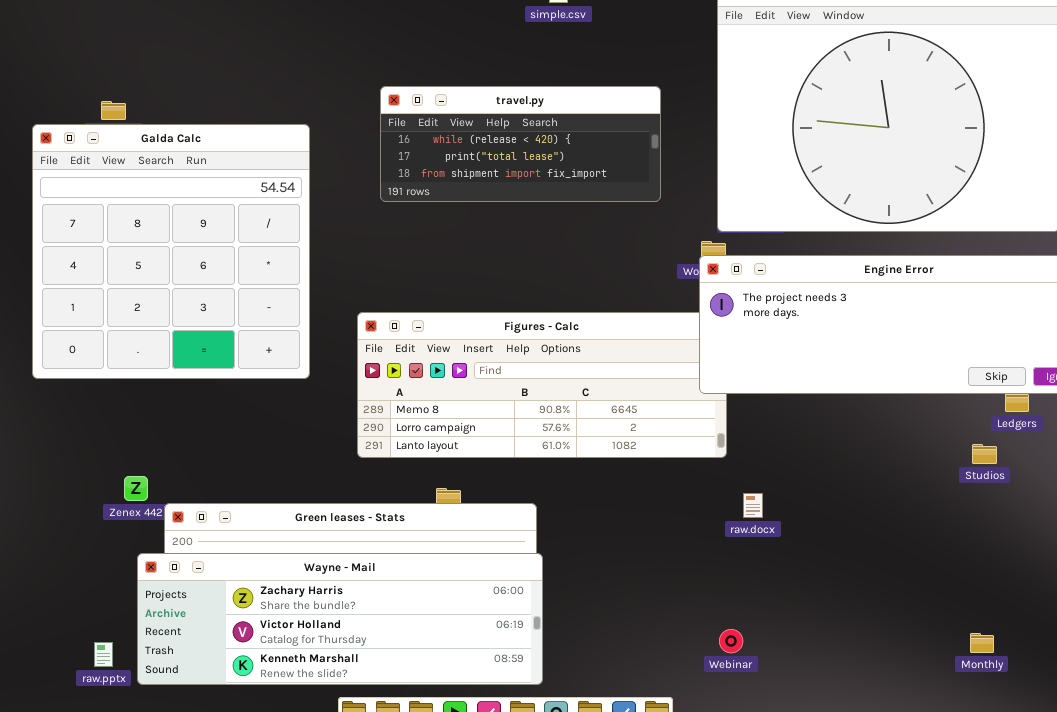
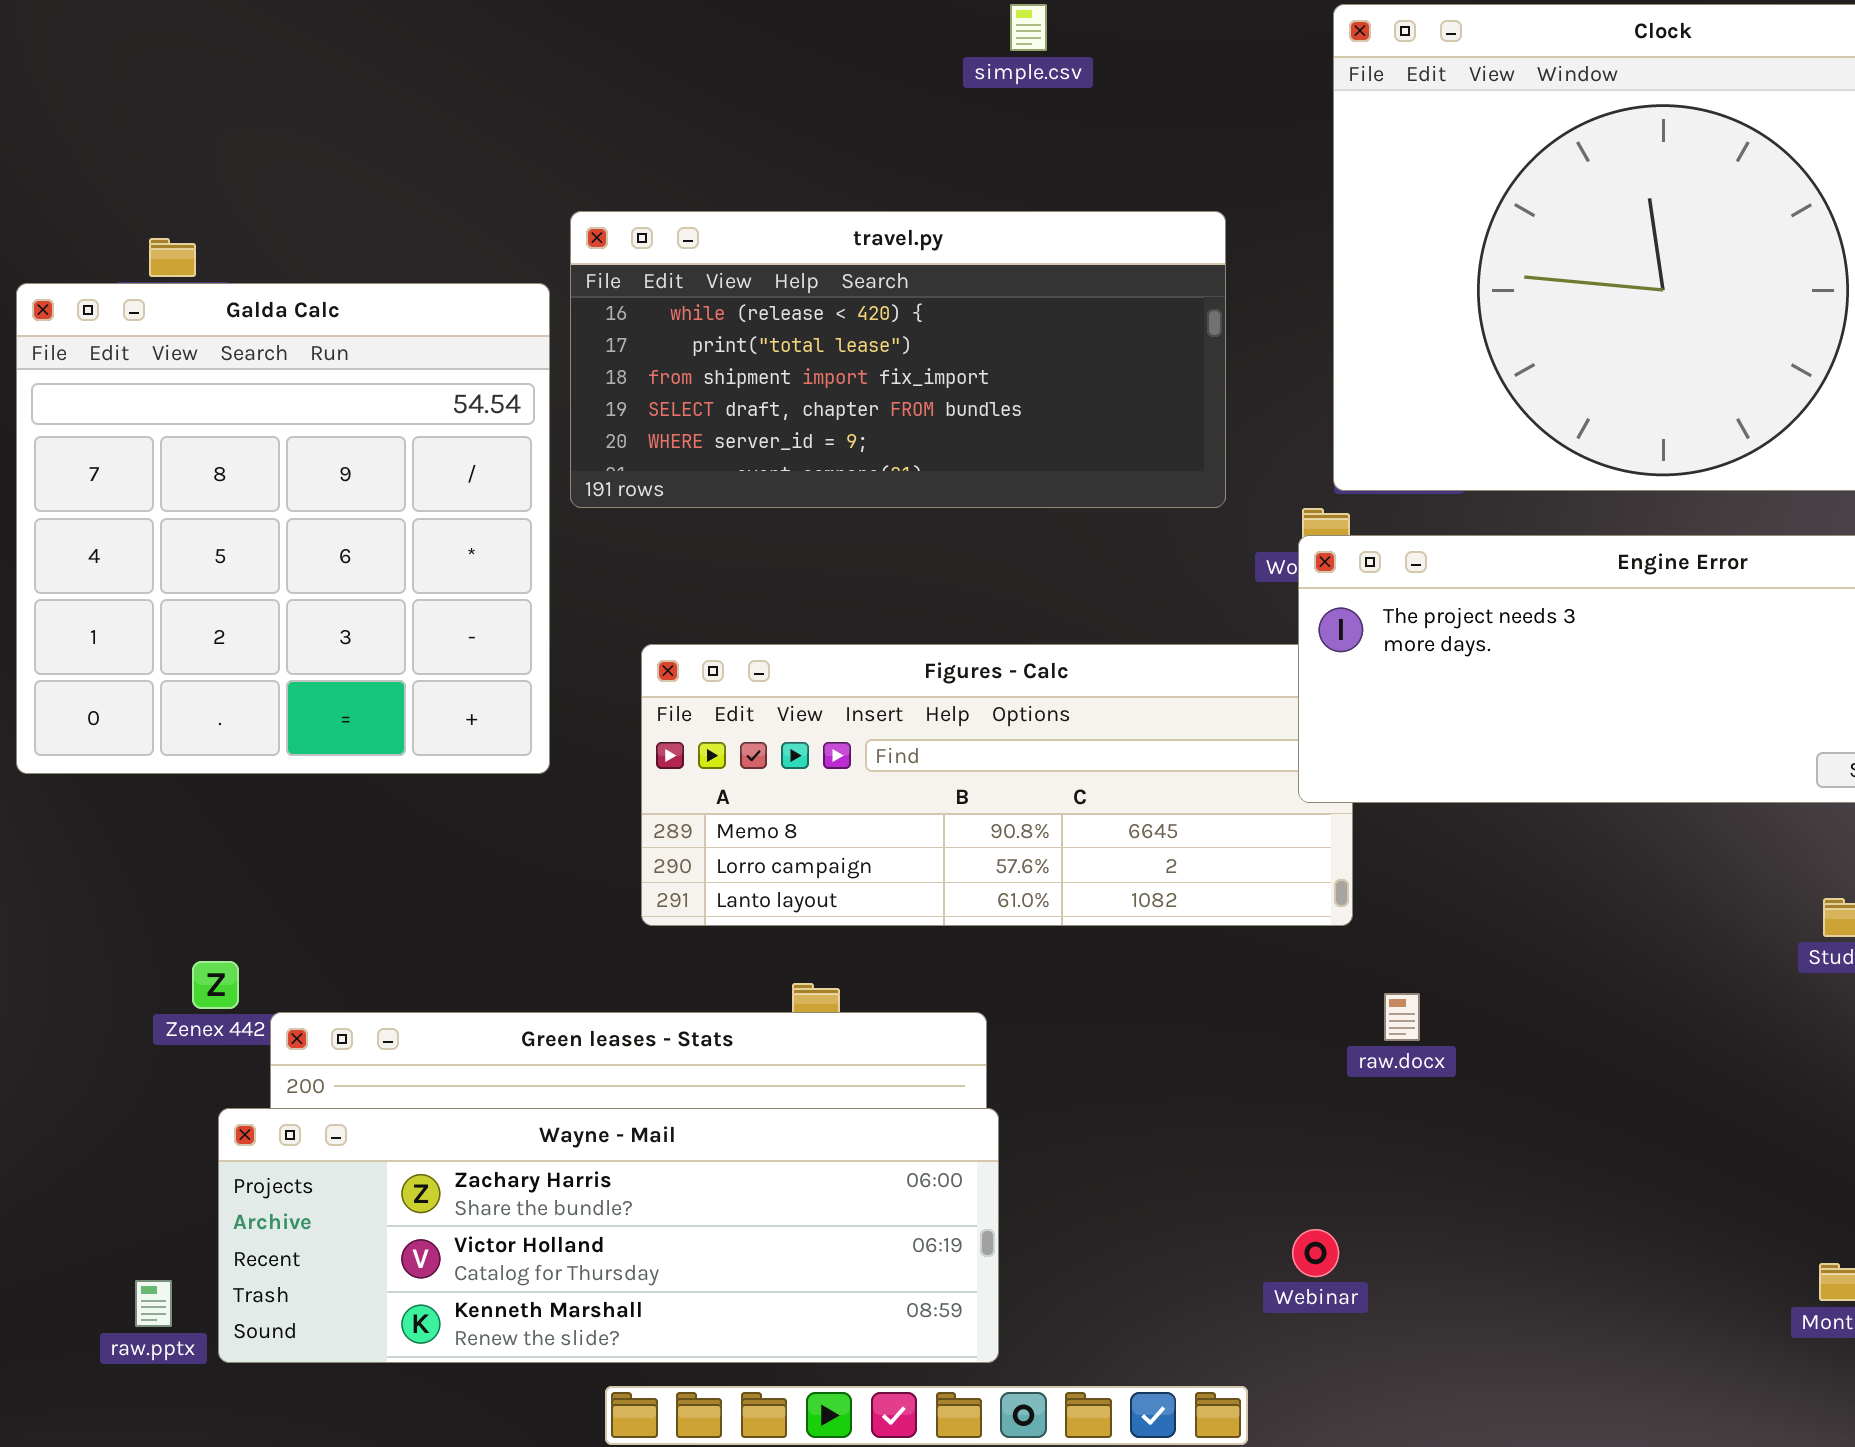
travel.py: [380,86,661,202] -> [570,211,1226,508], resized
Webinar: [719,629,743,653] -> [1292,1229,1339,1277], moved

